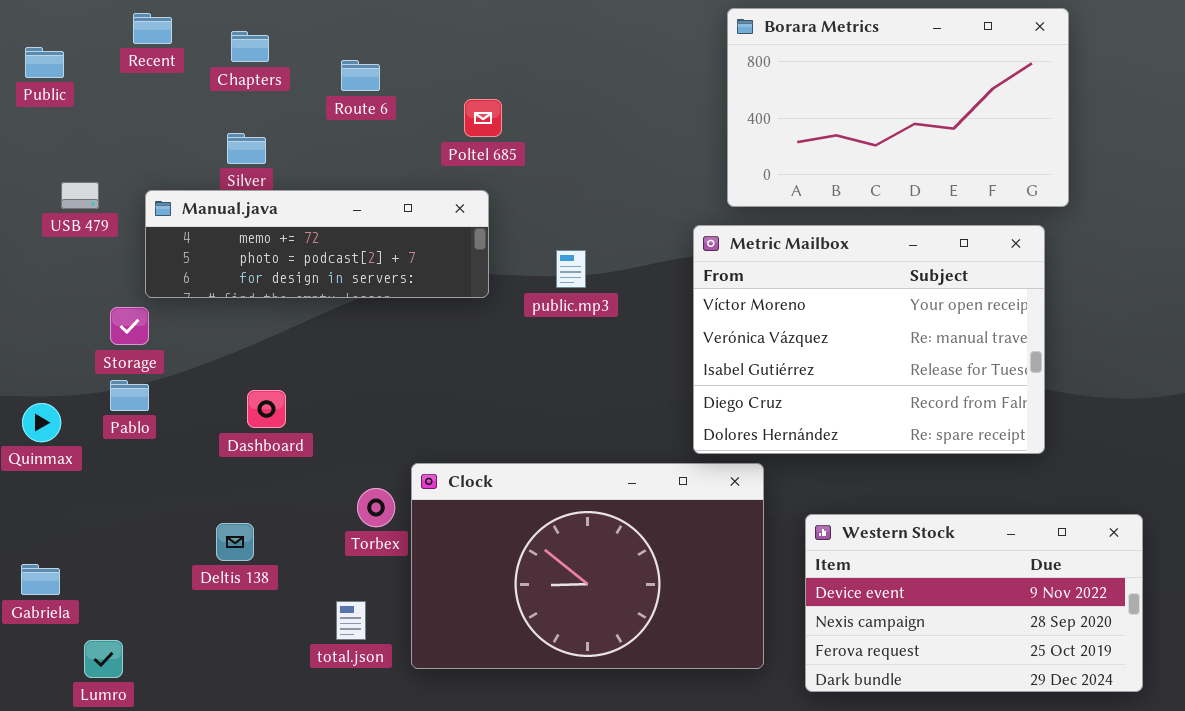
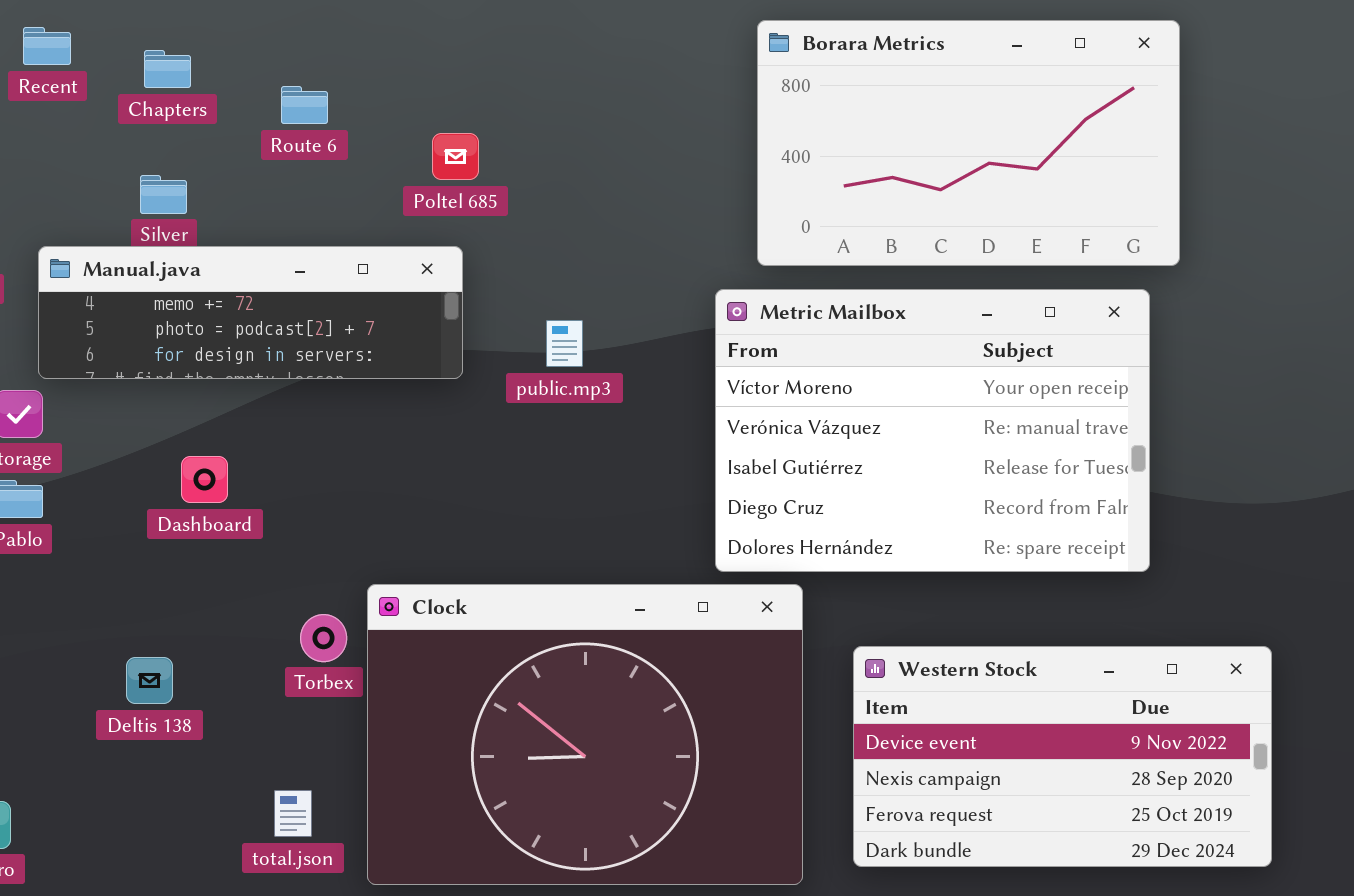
Dashboard: [247,390,286,428] -> [181,456,228,503], moved
Clock: [411,463,764,669] -> [367,584,803,885], resized
total.json: [336,601,366,640] -> [274,790,312,837], moved

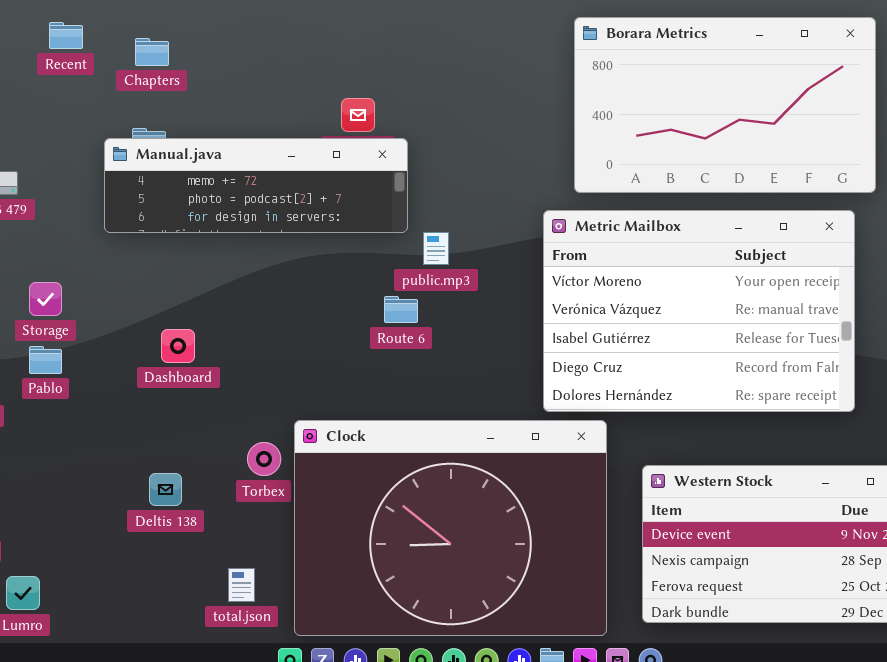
Route 6: [281,86,328,124] -> [384,296,418,323], moved
Manual.java: [38,246,463,379] -> [104,138,408,233], moved
Deltis 138: [126,657,173,704] -> [149,473,182,506], moved

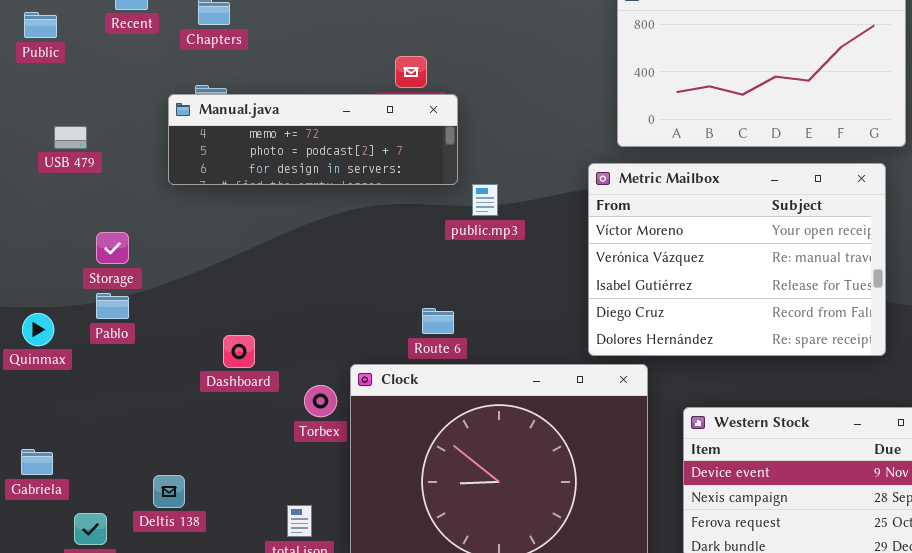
Route 6: [384,296,418,323] -> [422,308,454,334], moved
Dashboard: [161,329,195,363] -> [223,335,255,368], moved
Deltis 138: [149,473,182,506] -> [153,475,185,508], moved

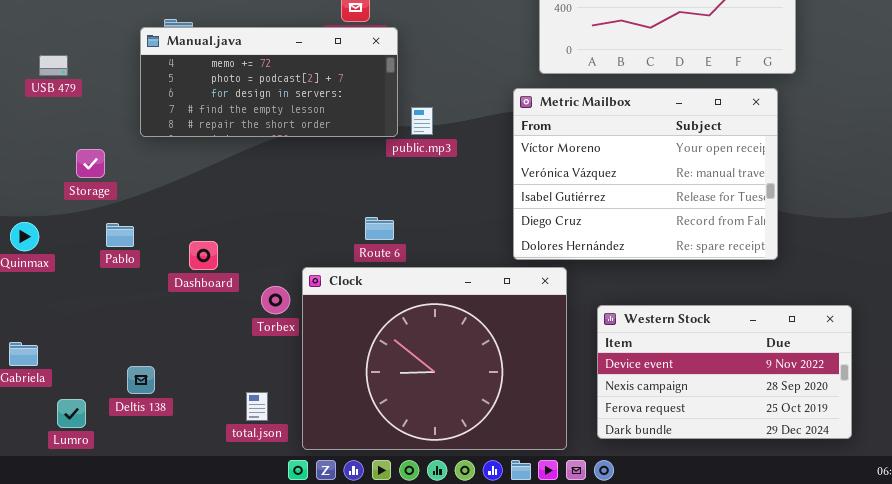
Manual.java: [168,94,458,185] -> [140,27,398,137], resized
Pablo: [96,293,129,319] -> [106,223,134,247], moved

